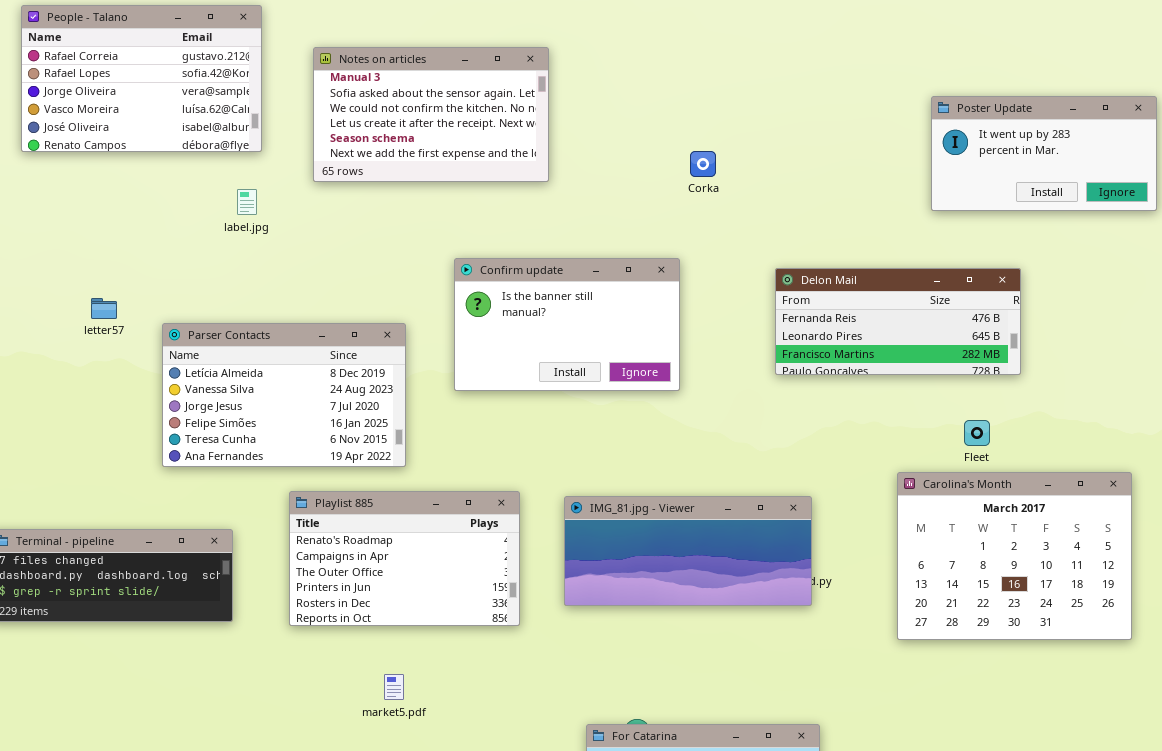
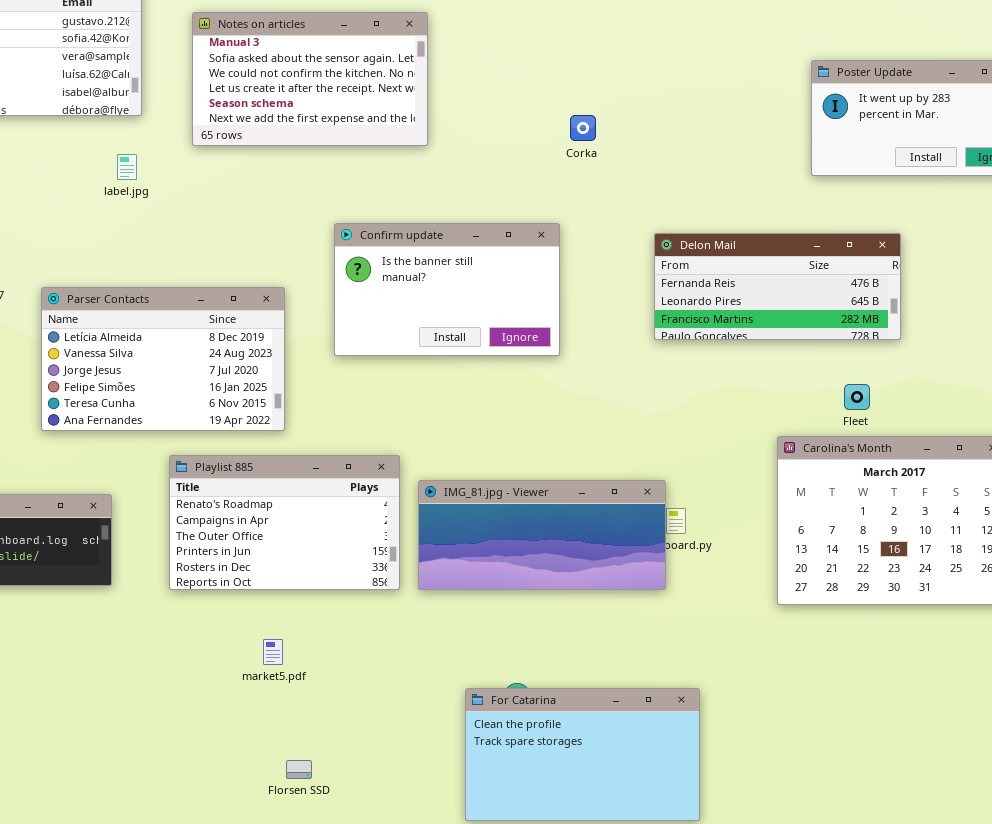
IMG_81.jpg - Viewer: [564,496,812,606] -> [418,480,666,590], moved

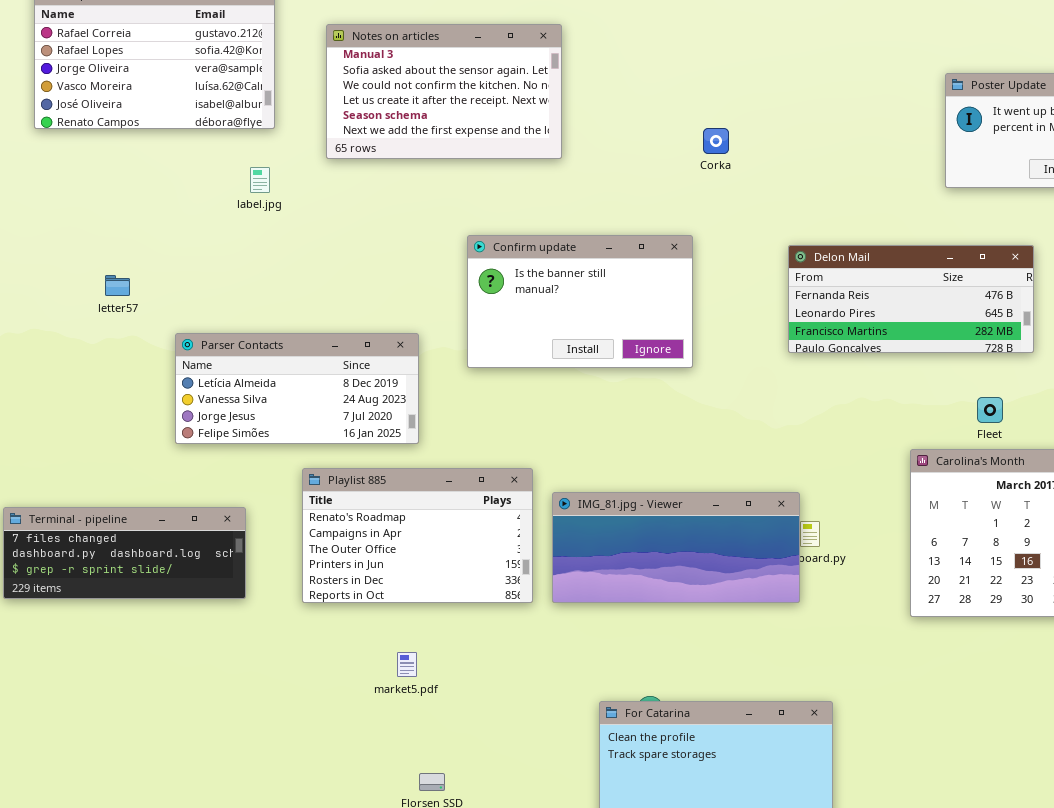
Parser Contacts: [41,287,285,431] -> [175,333,419,444], resized

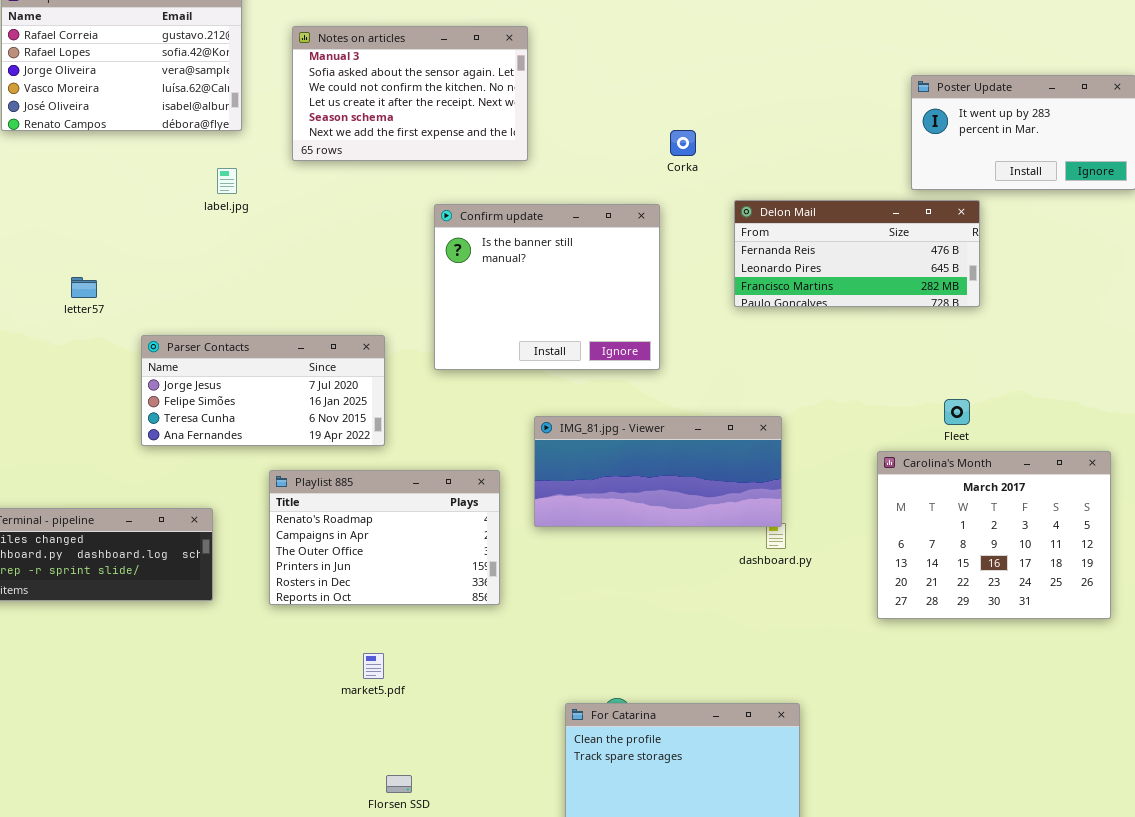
Confirm update: [467,235,693,368] -> [434,204,660,370], resized
Delon Mail: [788,245,1034,353] -> [734,200,980,307], moved
Parser Contacts: [175,333,419,444] -> [141,335,385,446], scrolled down 2 rows
IMG_81.jpg - Viewer: [552,492,800,603] -> [534,416,782,527], moved

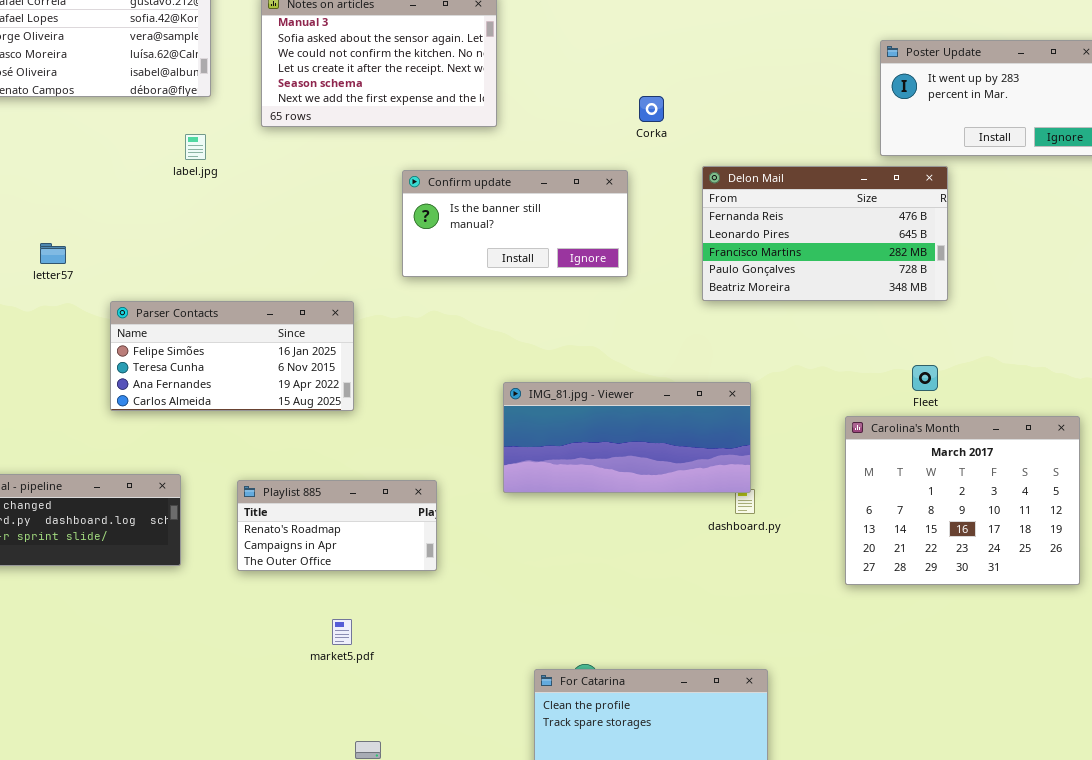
Delon Mail: [734,200,980,307] -> [702,166,948,301], resized
Confirm update: [434,204,660,370] -> [402,170,628,277], resized
Parser Contacts: [141,335,385,446] -> [110,301,354,411], scrolled down 1 row
Playlist 885: [269,470,500,605] -> [237,480,437,571], resized

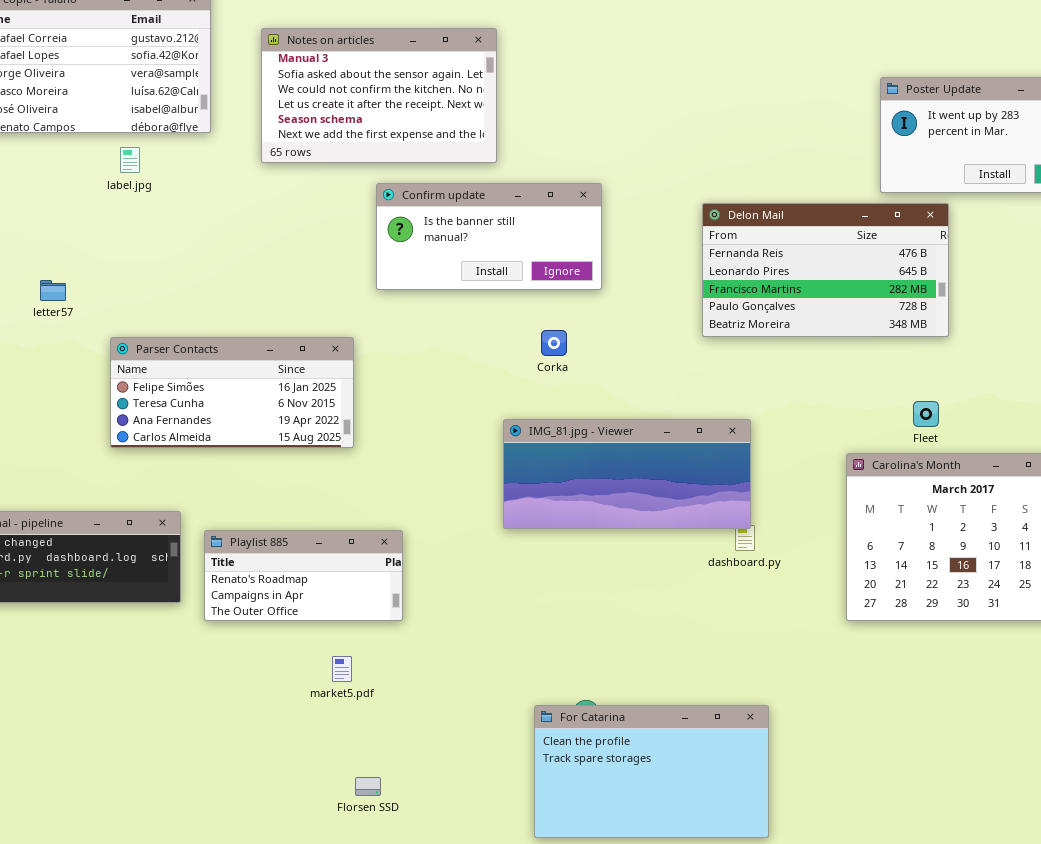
Corka: [639,96,664,122] -> [541,330,567,356], moved
label.jpg: [185,134,206,160] -> [120,147,140,173], moved
Confirm update: [402,170,628,277] -> [376,183,602,290], moved
Playlist 885: [237,480,437,571] -> [204,530,403,621], moved

